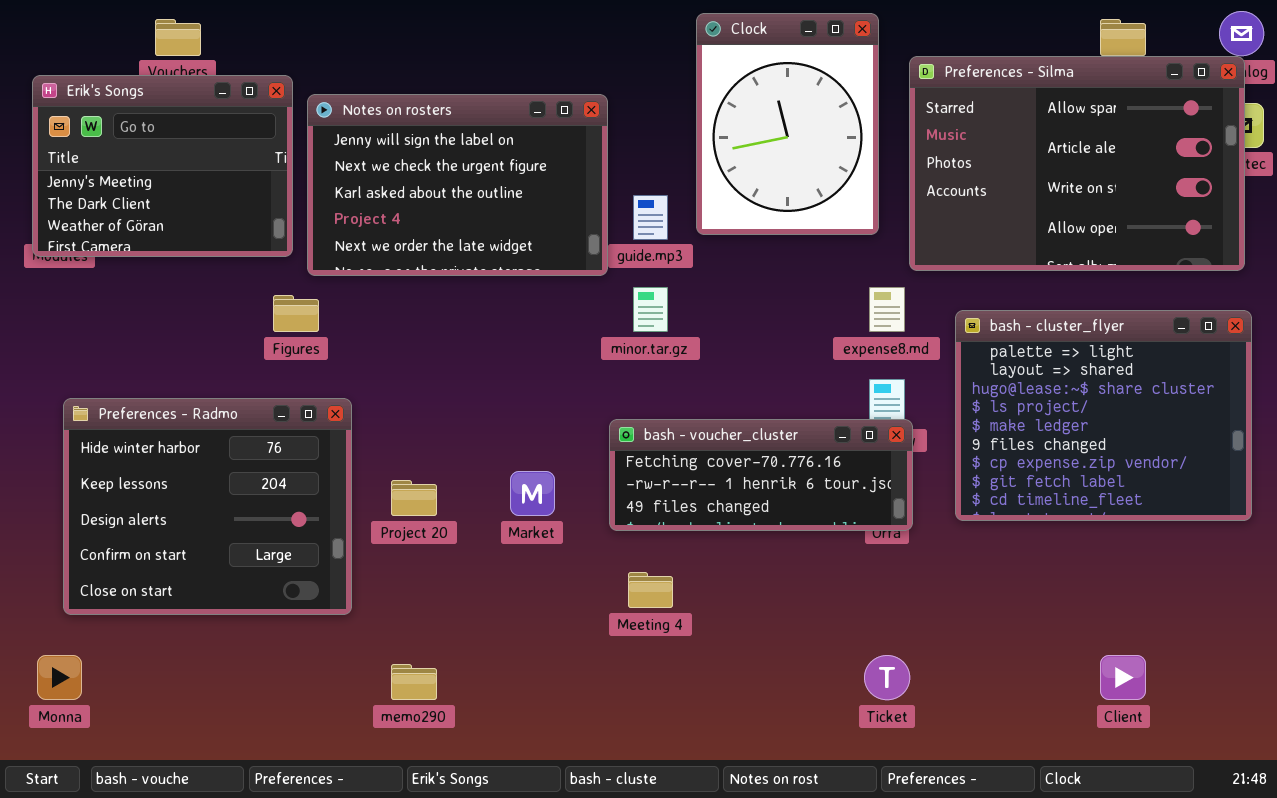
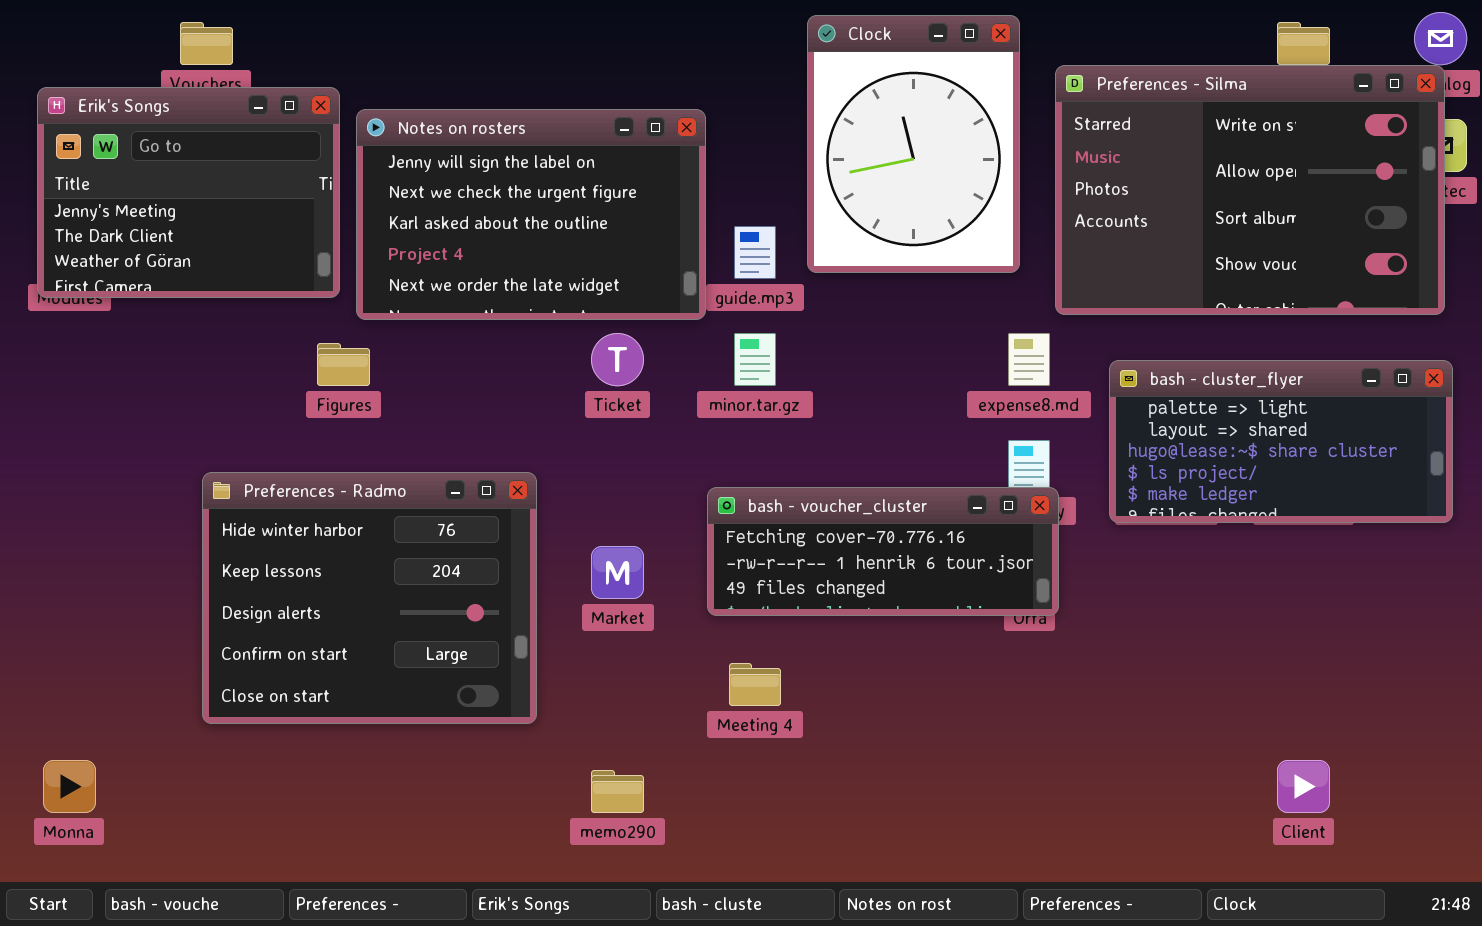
Preferences - Silma: [909,56,1245,271] -> [1055,65,1445,315], scrolled down 2 rows
bash - cluster_flyer: [955,310,1252,521] -> [1109,360,1453,523], resized
Preferences - Radmo: [63,398,352,615] -> [202,472,537,724], moved
Ticket: [864,655,910,700] -> [591,333,644,386], moved
memo290: [391,664,437,700] -> [591,770,644,813], moved

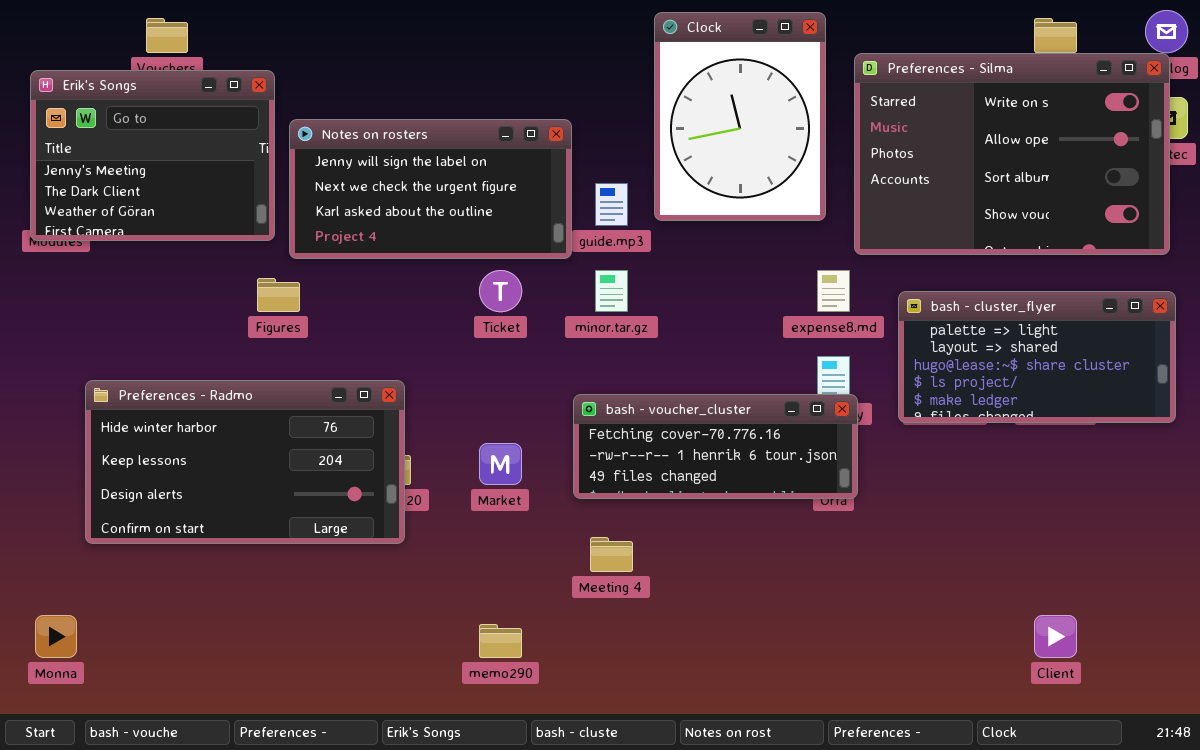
Notes on rosters: [356,109,706,320] -> [289,119,572,259], resized
Preferences - Radmo: [202,472,537,724] -> [85,380,405,544], moved, resized

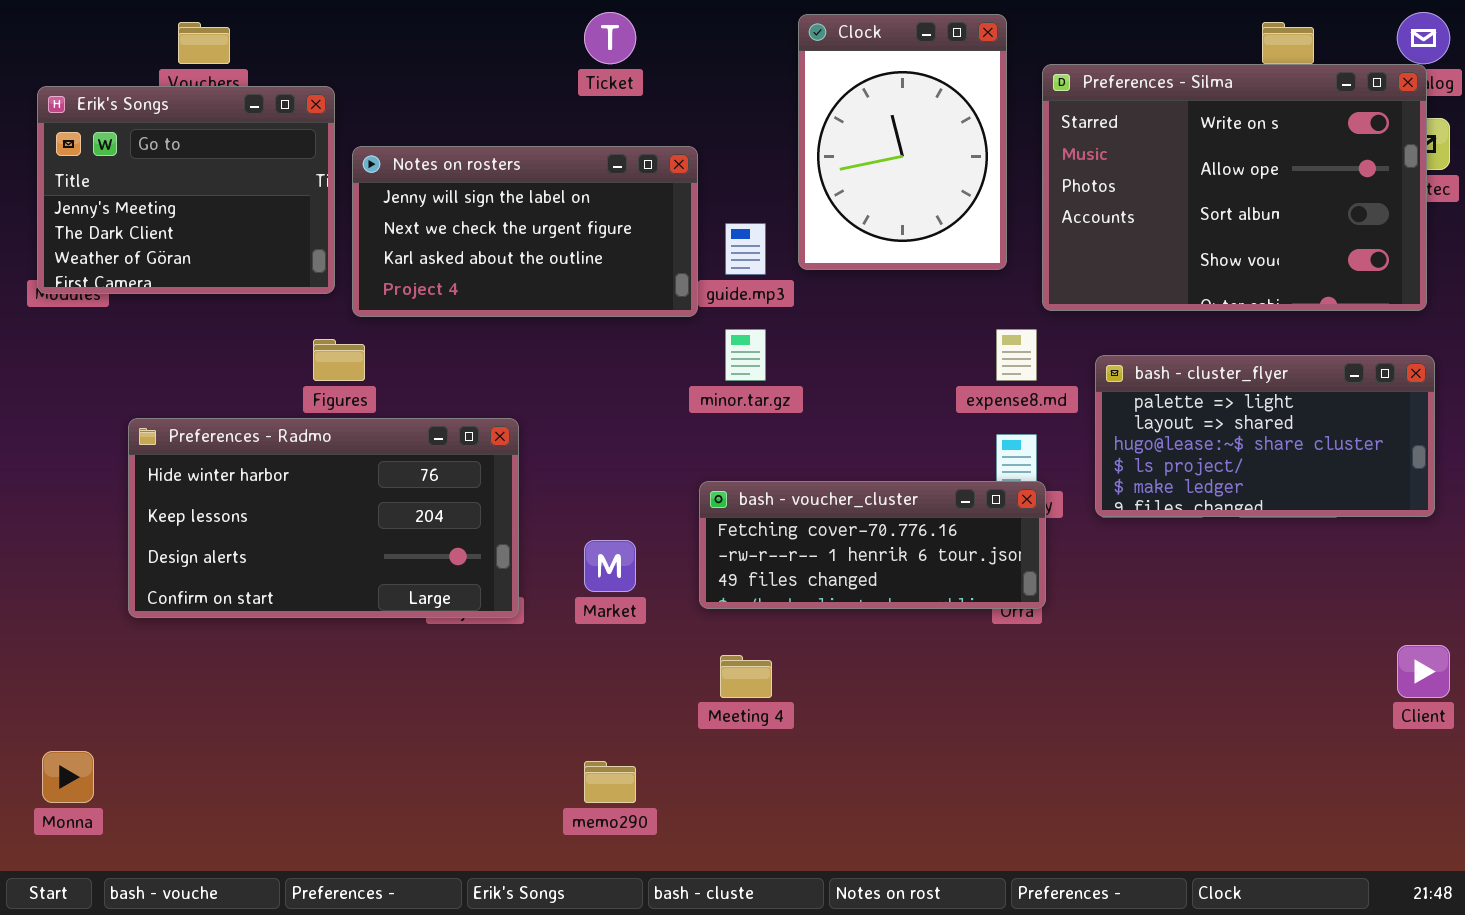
Ticket: [479,270,522,312] -> [584,12,636,64], moved
Preferences - Radmo: [85,380,405,544] -> [128,418,519,618], moved
Client: [1034,615,1077,658] -> [1397,645,1450,698], moved

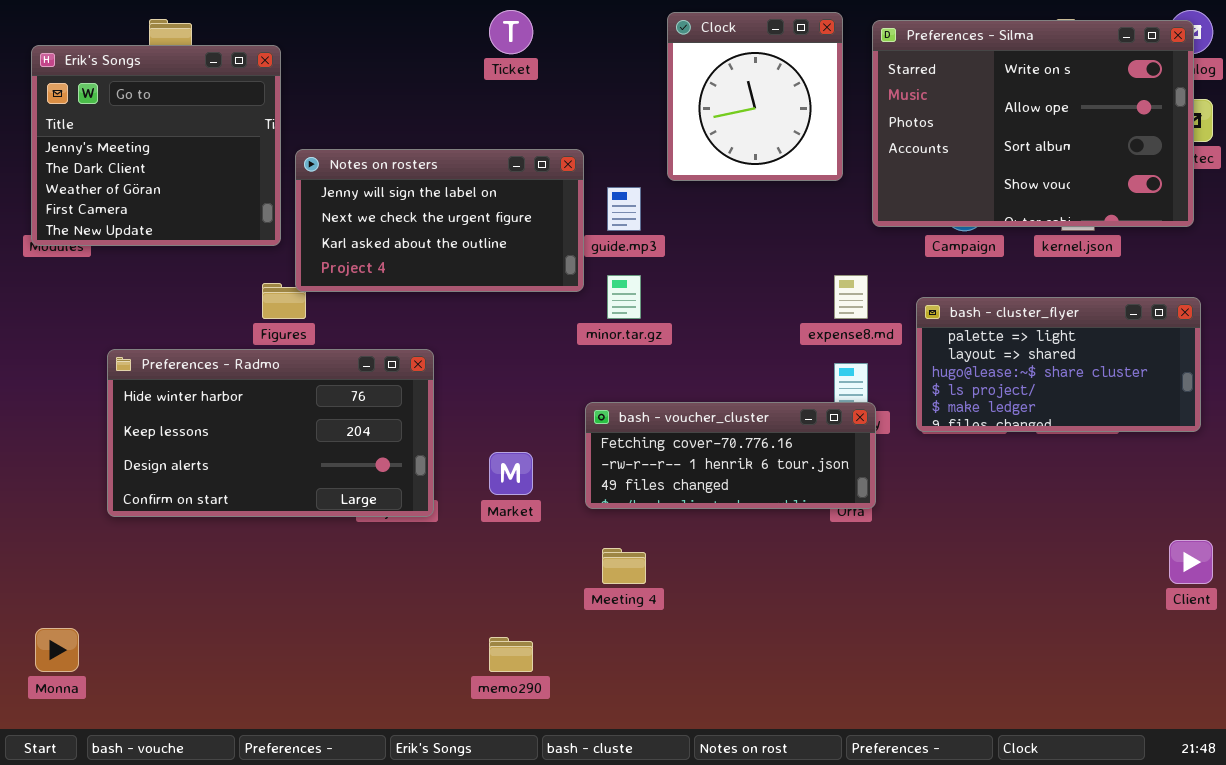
Clock: [798,14,1007,270] -> [667,12,843,181], resized
Preferences - Silma: [1042,64,1427,311] -> [872,20,1194,227], moved
Erik's Songs: [37,86,335,294] -> [31,45,281,246], resized
Notes on rosters: [352,146,698,317] -> [295,149,584,292], moved

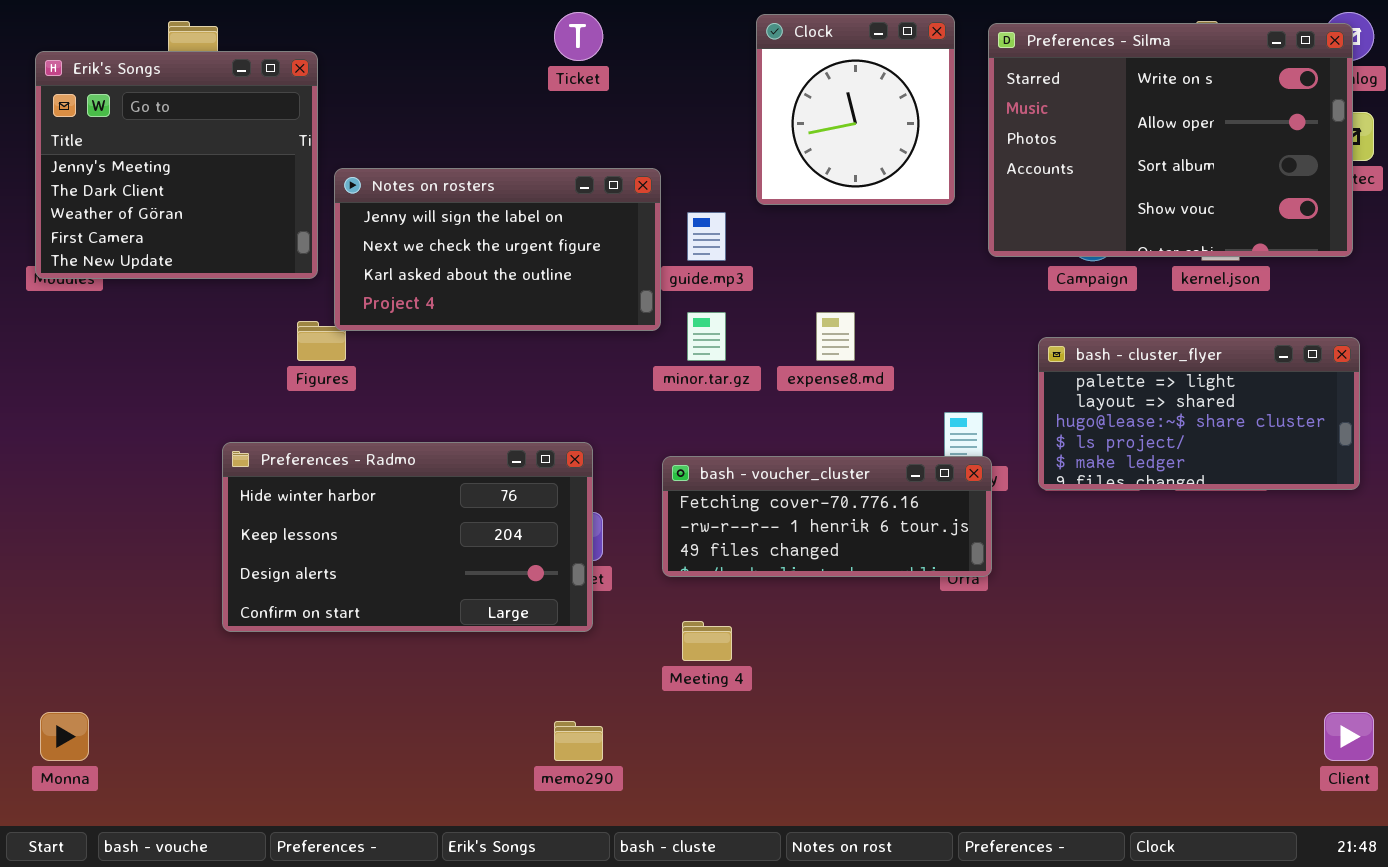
expense8.md: [834,275,868,319] -> [816,312,855,361], moved
Preferences - Radmo: [107,349,434,517] -> [222,442,593,632], moved
Client: [1169,540,1213,584] -> [1324,712,1374,761], moved

